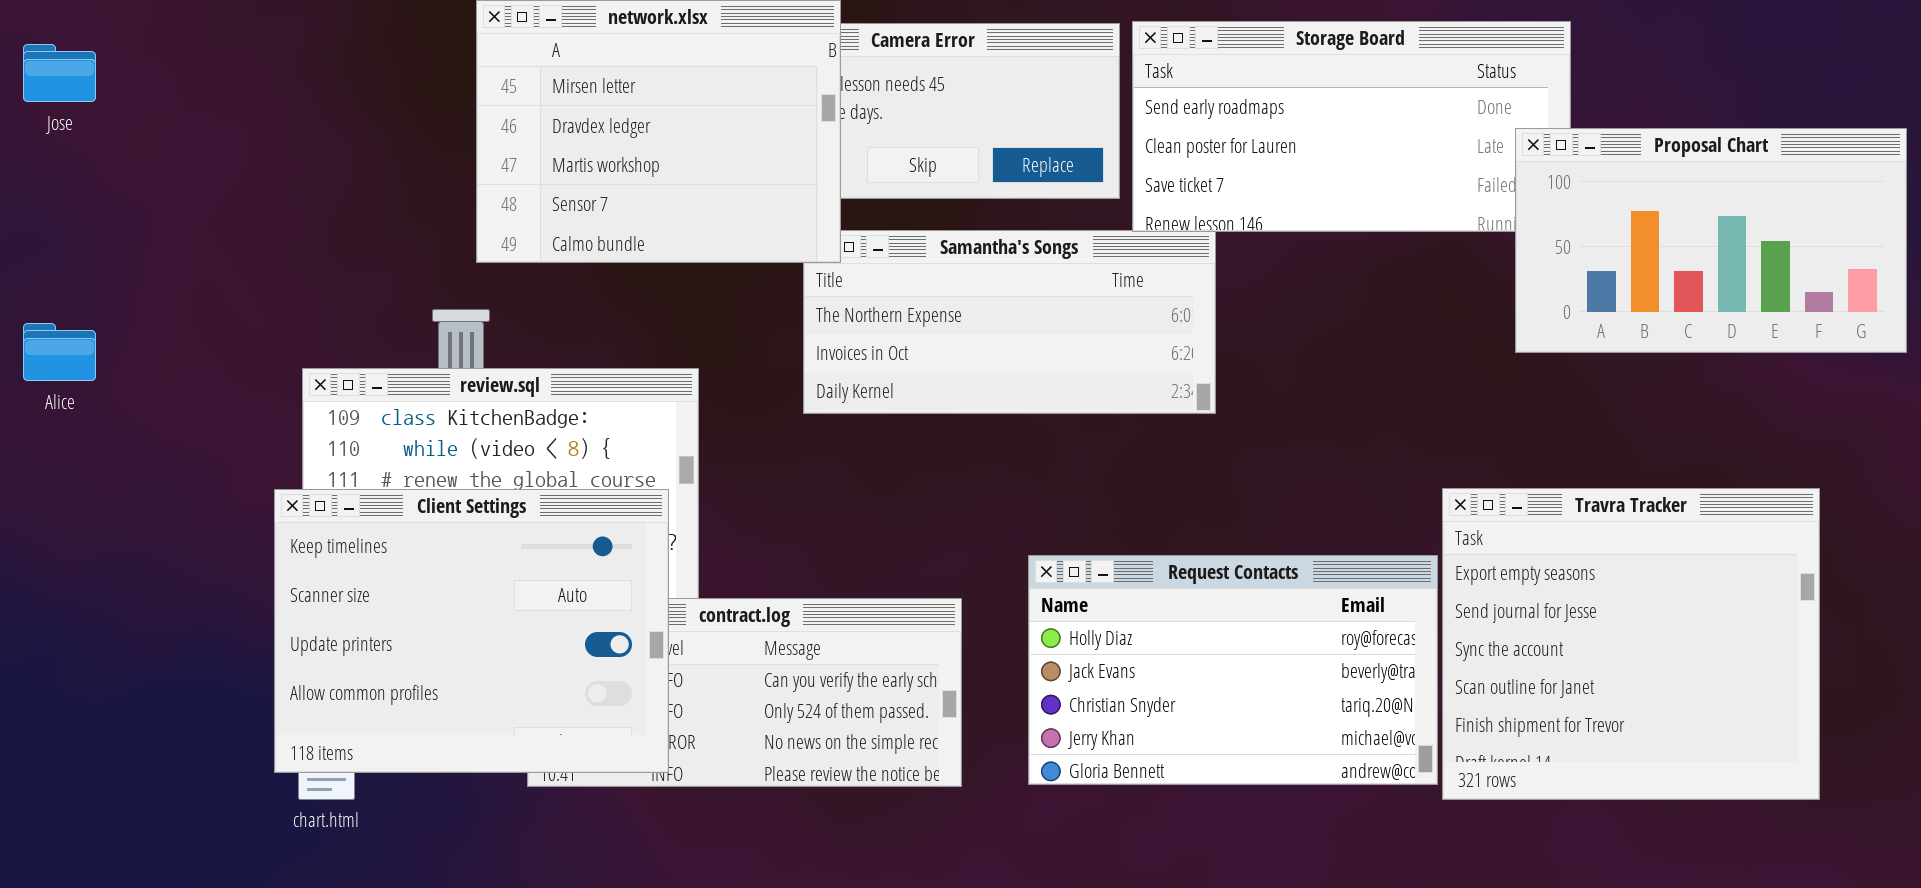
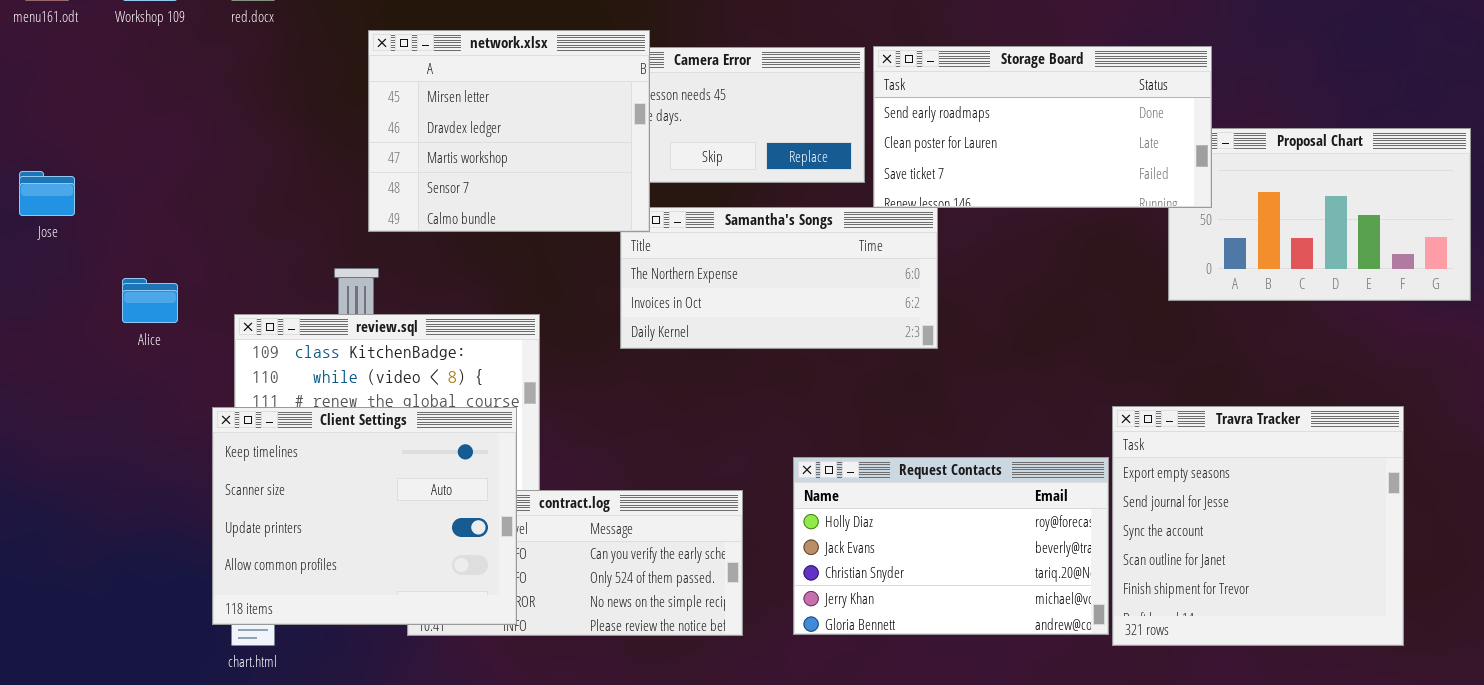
Storage Board: [1132,21,1571,232] -> [873,46,1212,208], raised
Jose: [23,44,96,102] -> [19,171,75,216], moved
Alice: [23,323,96,381] -> [122,278,178,323], moved

